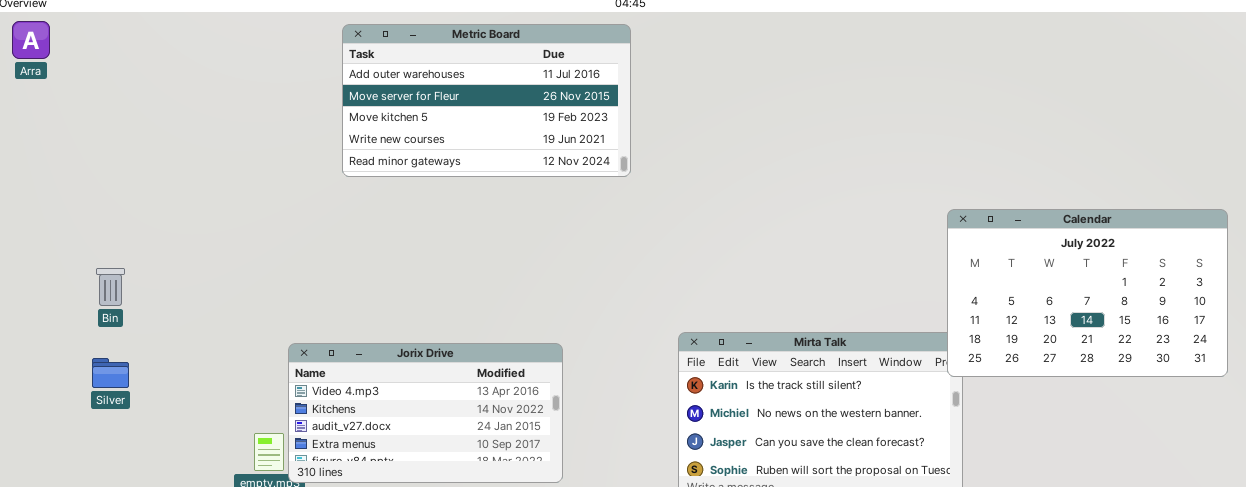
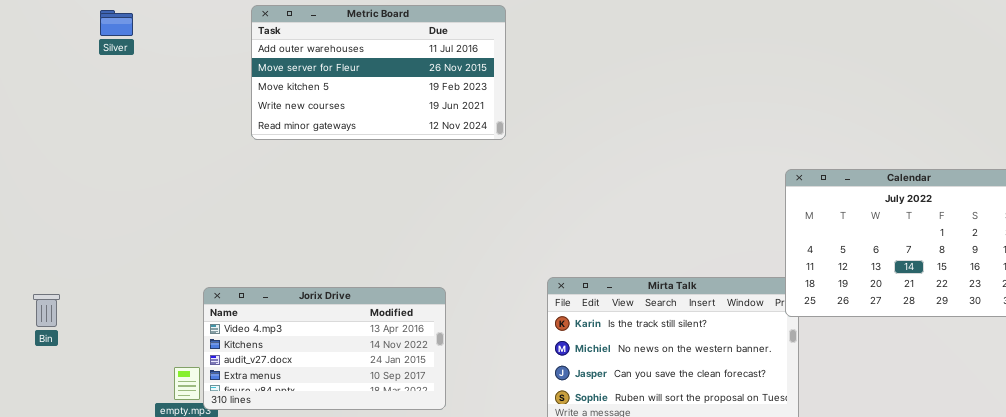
Bin: [96,268,125,306] -> [33,294,60,327], moved
Silver: [92,358,129,388] -> [100,10,133,36], moved

